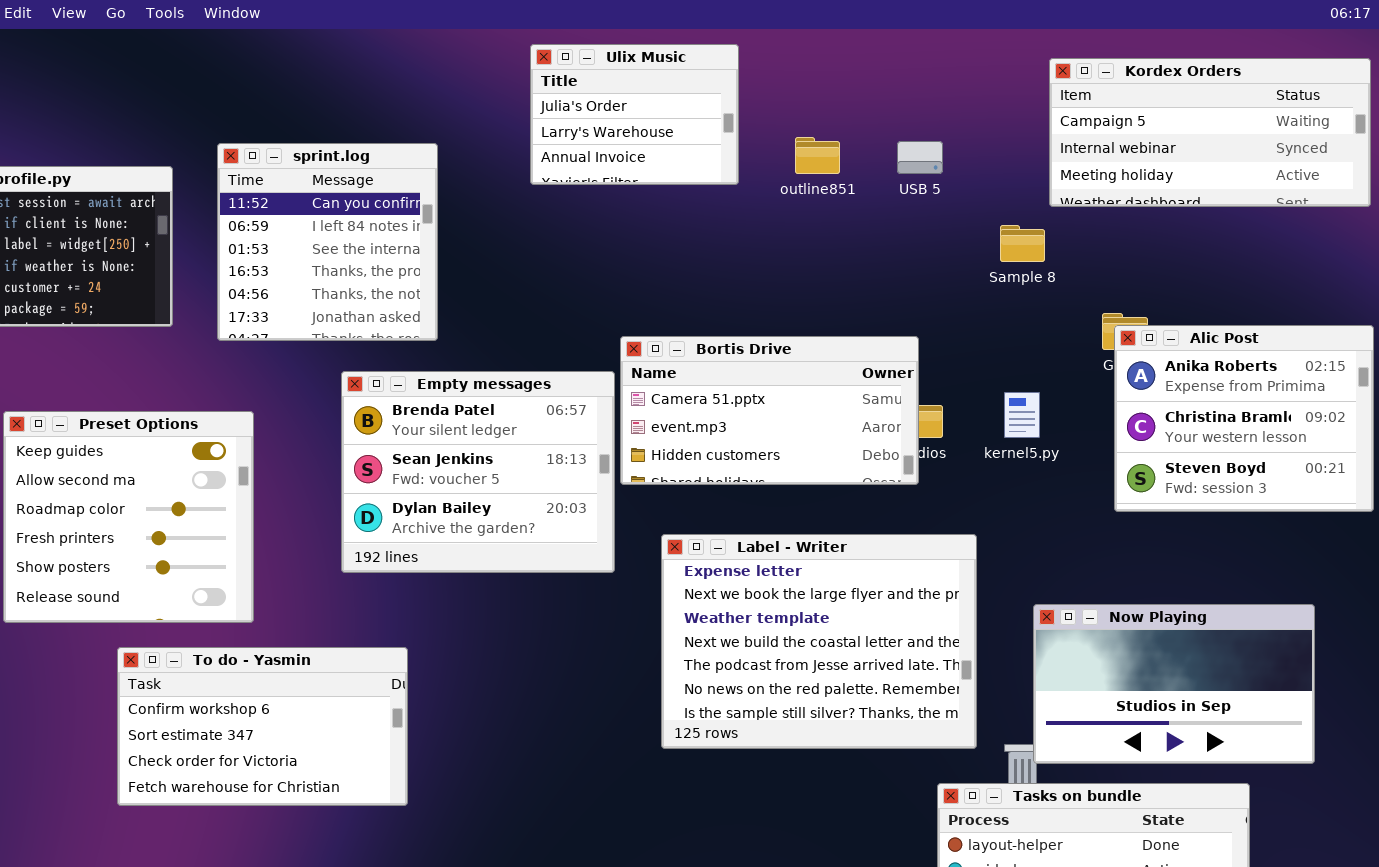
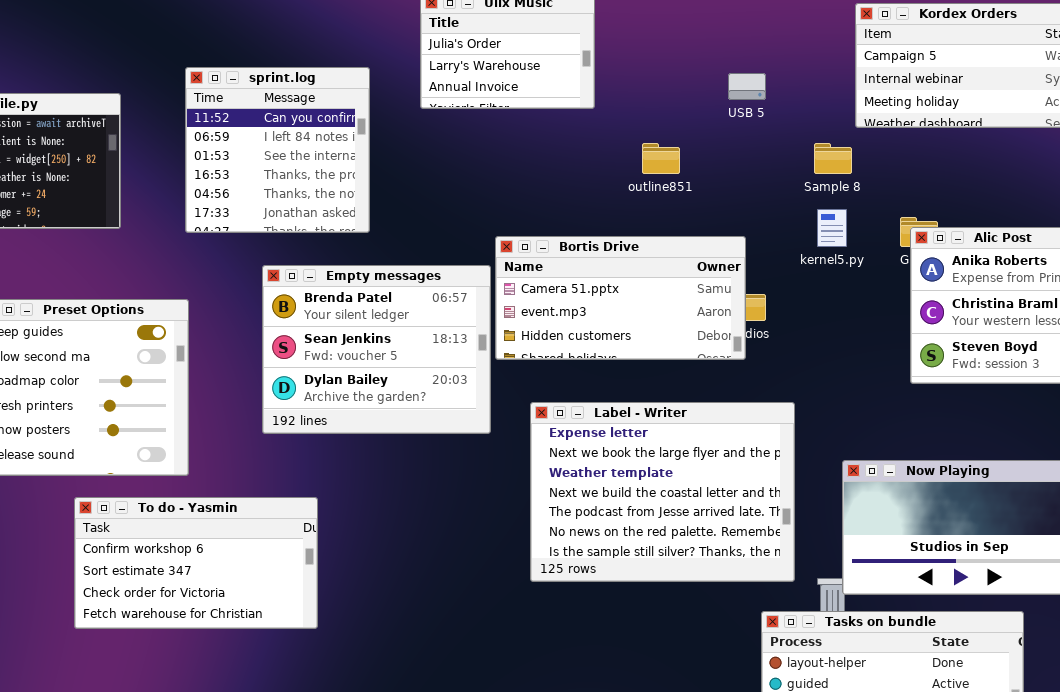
outline851: [795,137,840,174] -> [642,143,680,174], moved
sprint.log: [217,143,438,341] -> [185,67,370,233], moved
kernel5.py: [1004,392,1040,438] -> [817,209,847,247], moved

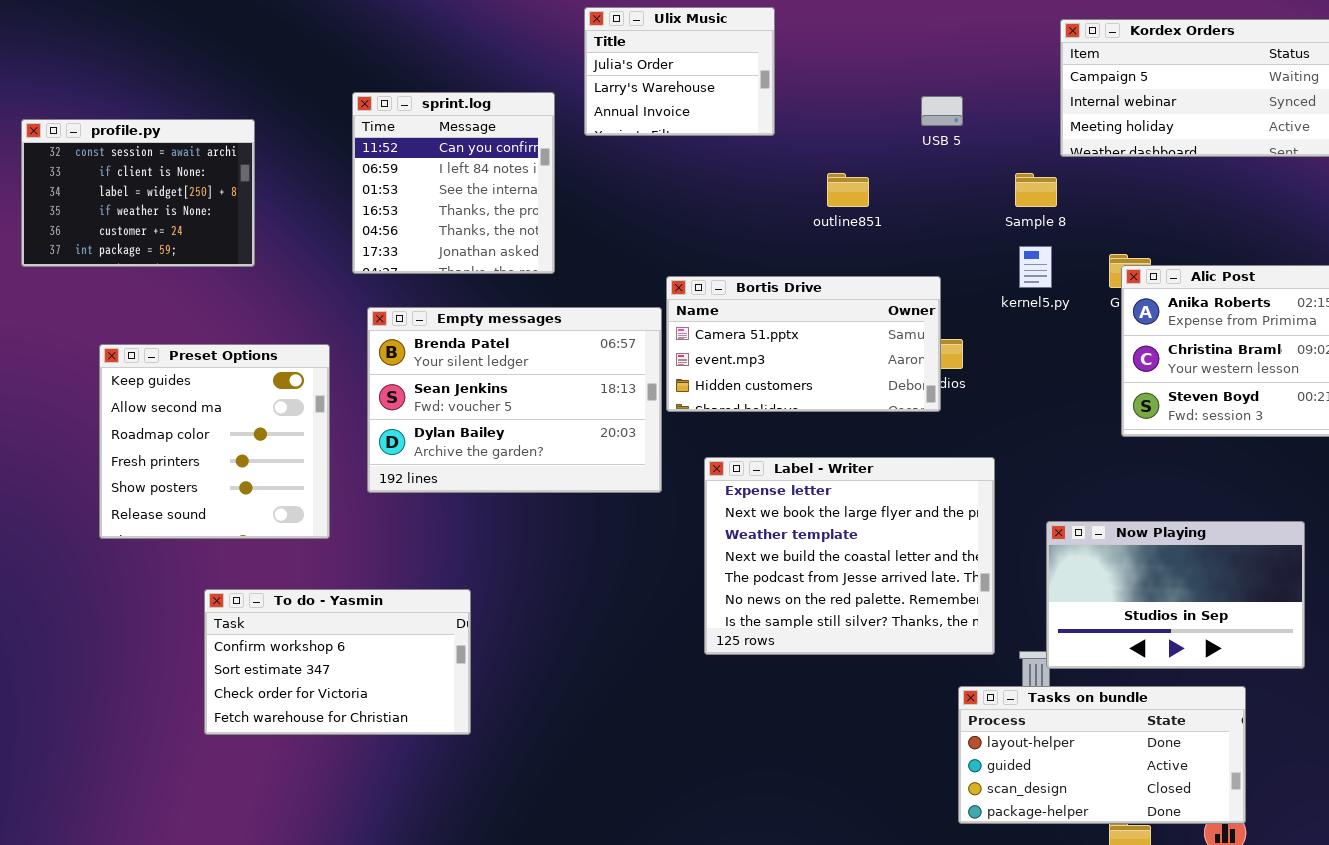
sprint.log: [185,67,370,233] -> [352,92,555,274], moved
Empty messages: [262,265,491,434] -> [367,307,662,493], resized
To do - Yasmin: [74,497,318,629] -> [204,589,471,735], moved

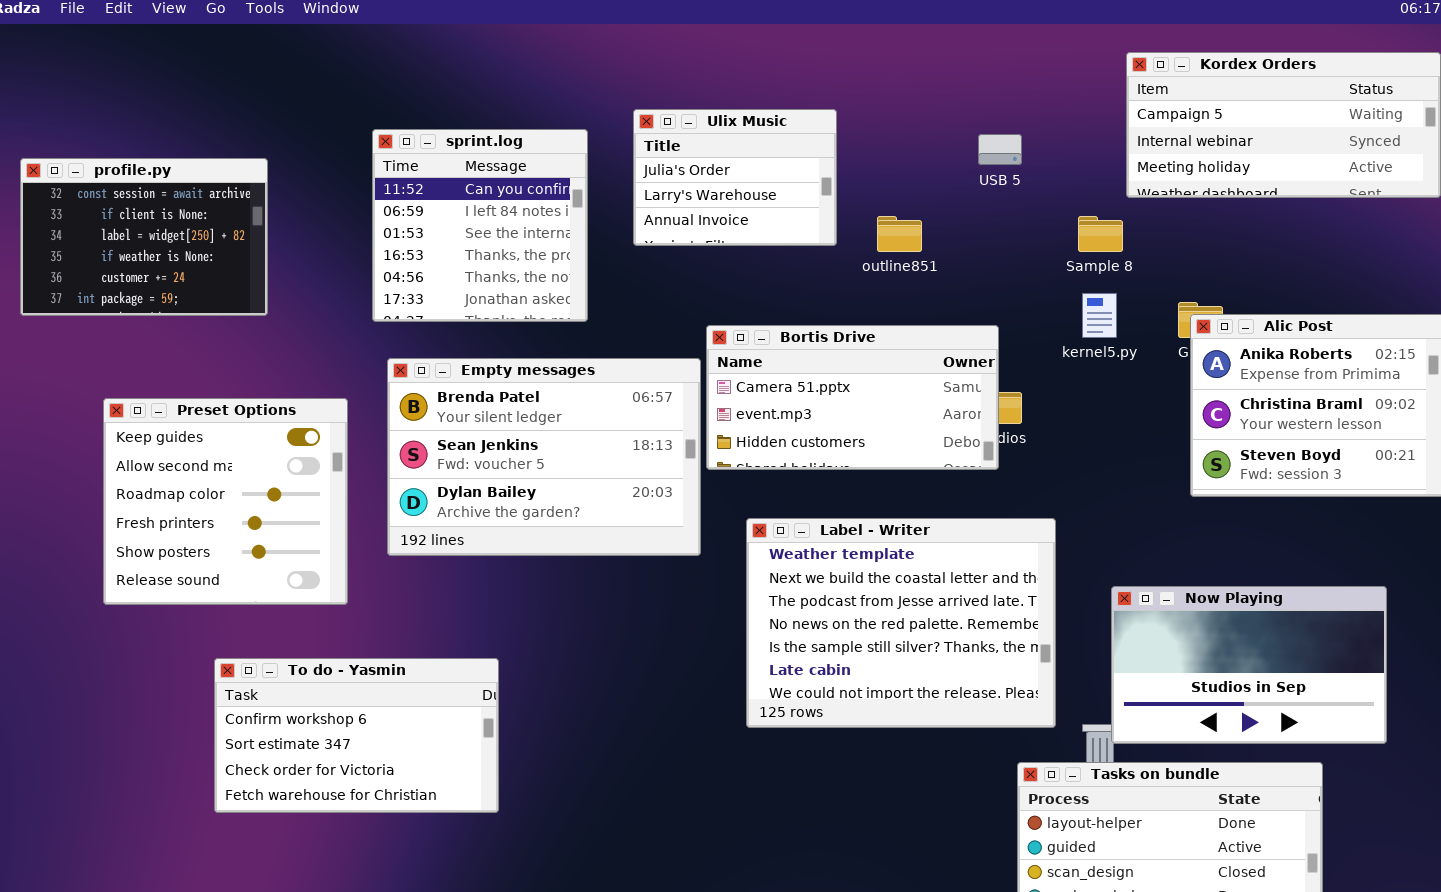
Ulix Music: [584,7,775,136] -> [633,109,837,246], moved
Label - Writer: [704,457,995,655] -> [746,518,1056,728], scrolled down 2 rows

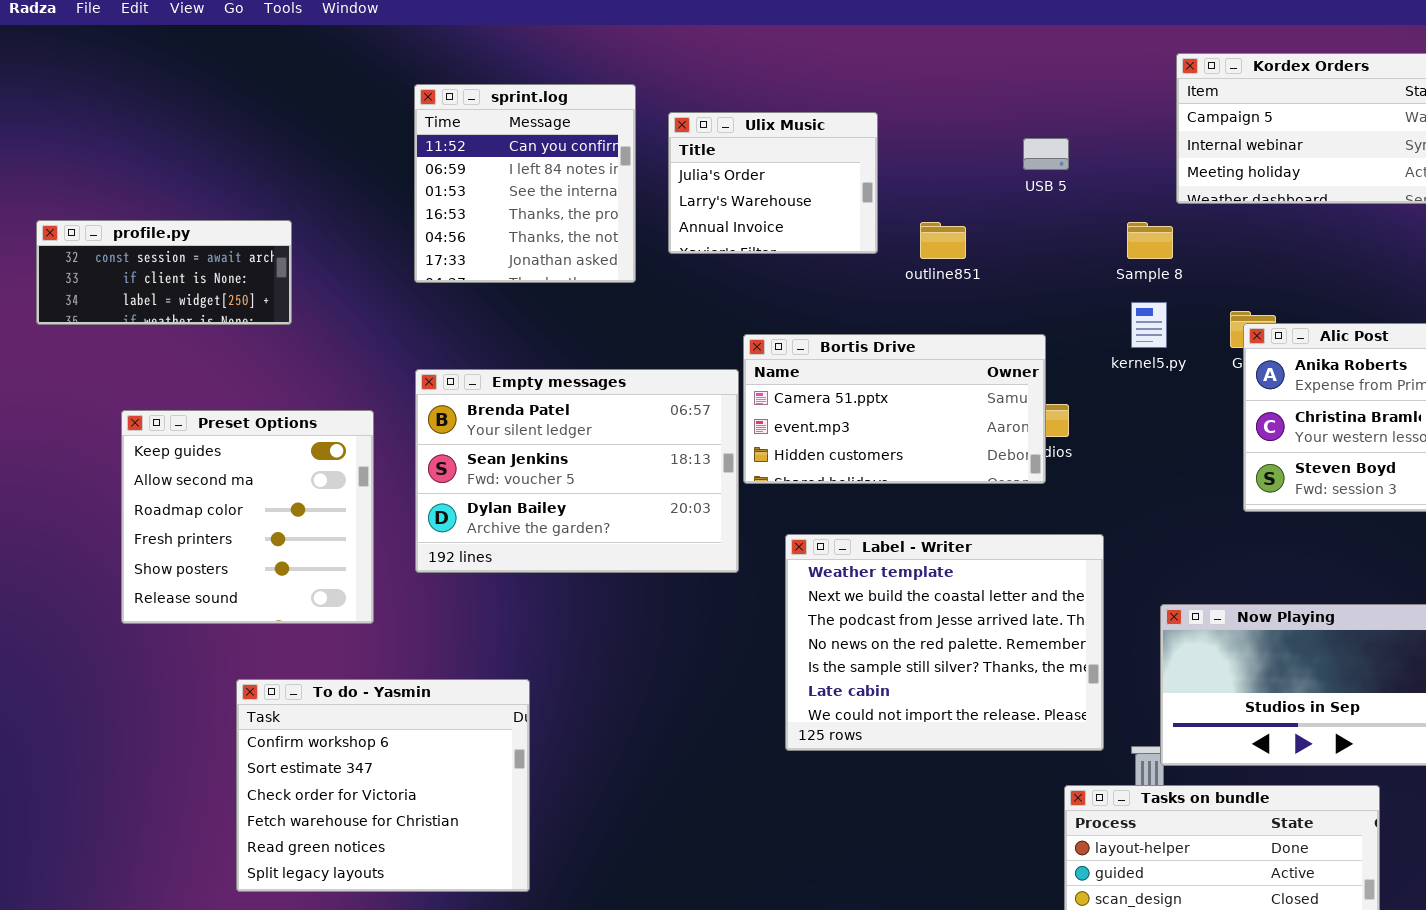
sprint.log: [372,129,588,322] -> [414,84,636,283], moved
profile.py: [20,158,268,316] -> [36,220,292,325], resized
To do - Yasmin: [214,658,499,813] -> [236,679,530,892], resized

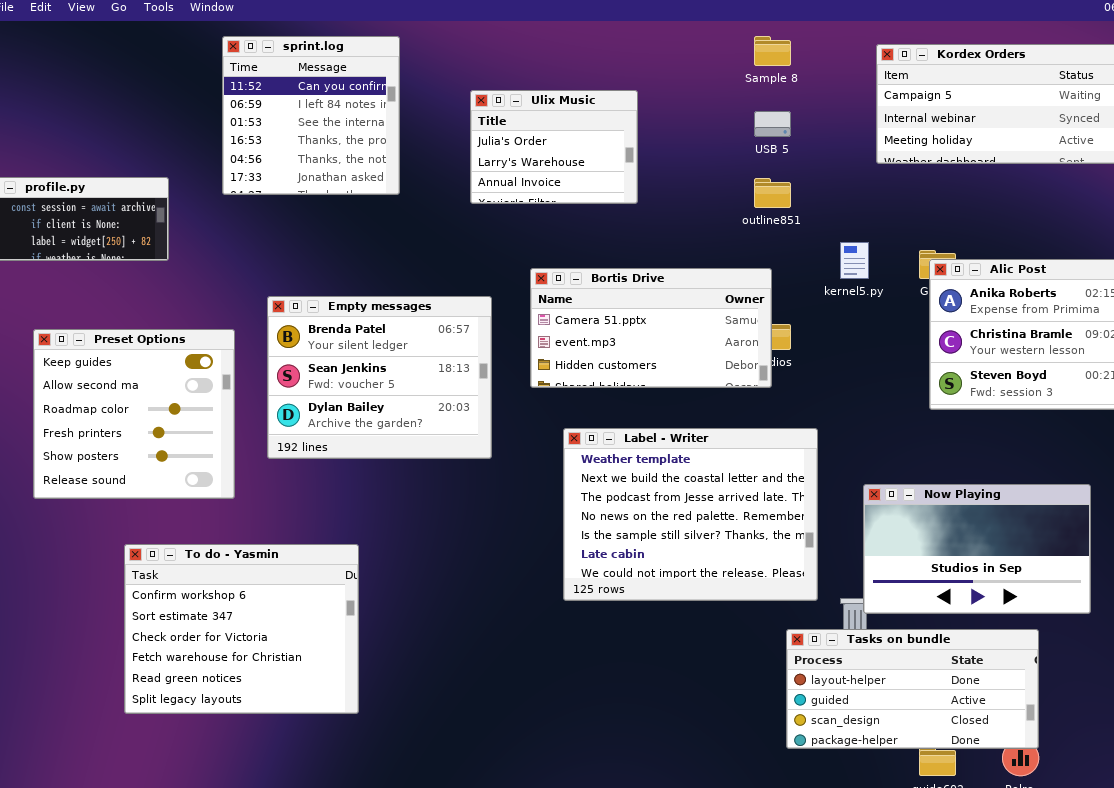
sprint.log: [414,84,636,283] -> [222,36,400,195], moved
outline851: [920,222,966,259] -> [754,178,791,208], moved
Sample 8: [1127,222,1173,259] -> [754,36,791,66], moved
Empty messages: [415,369,739,573] -> [267,296,492,459], resized

